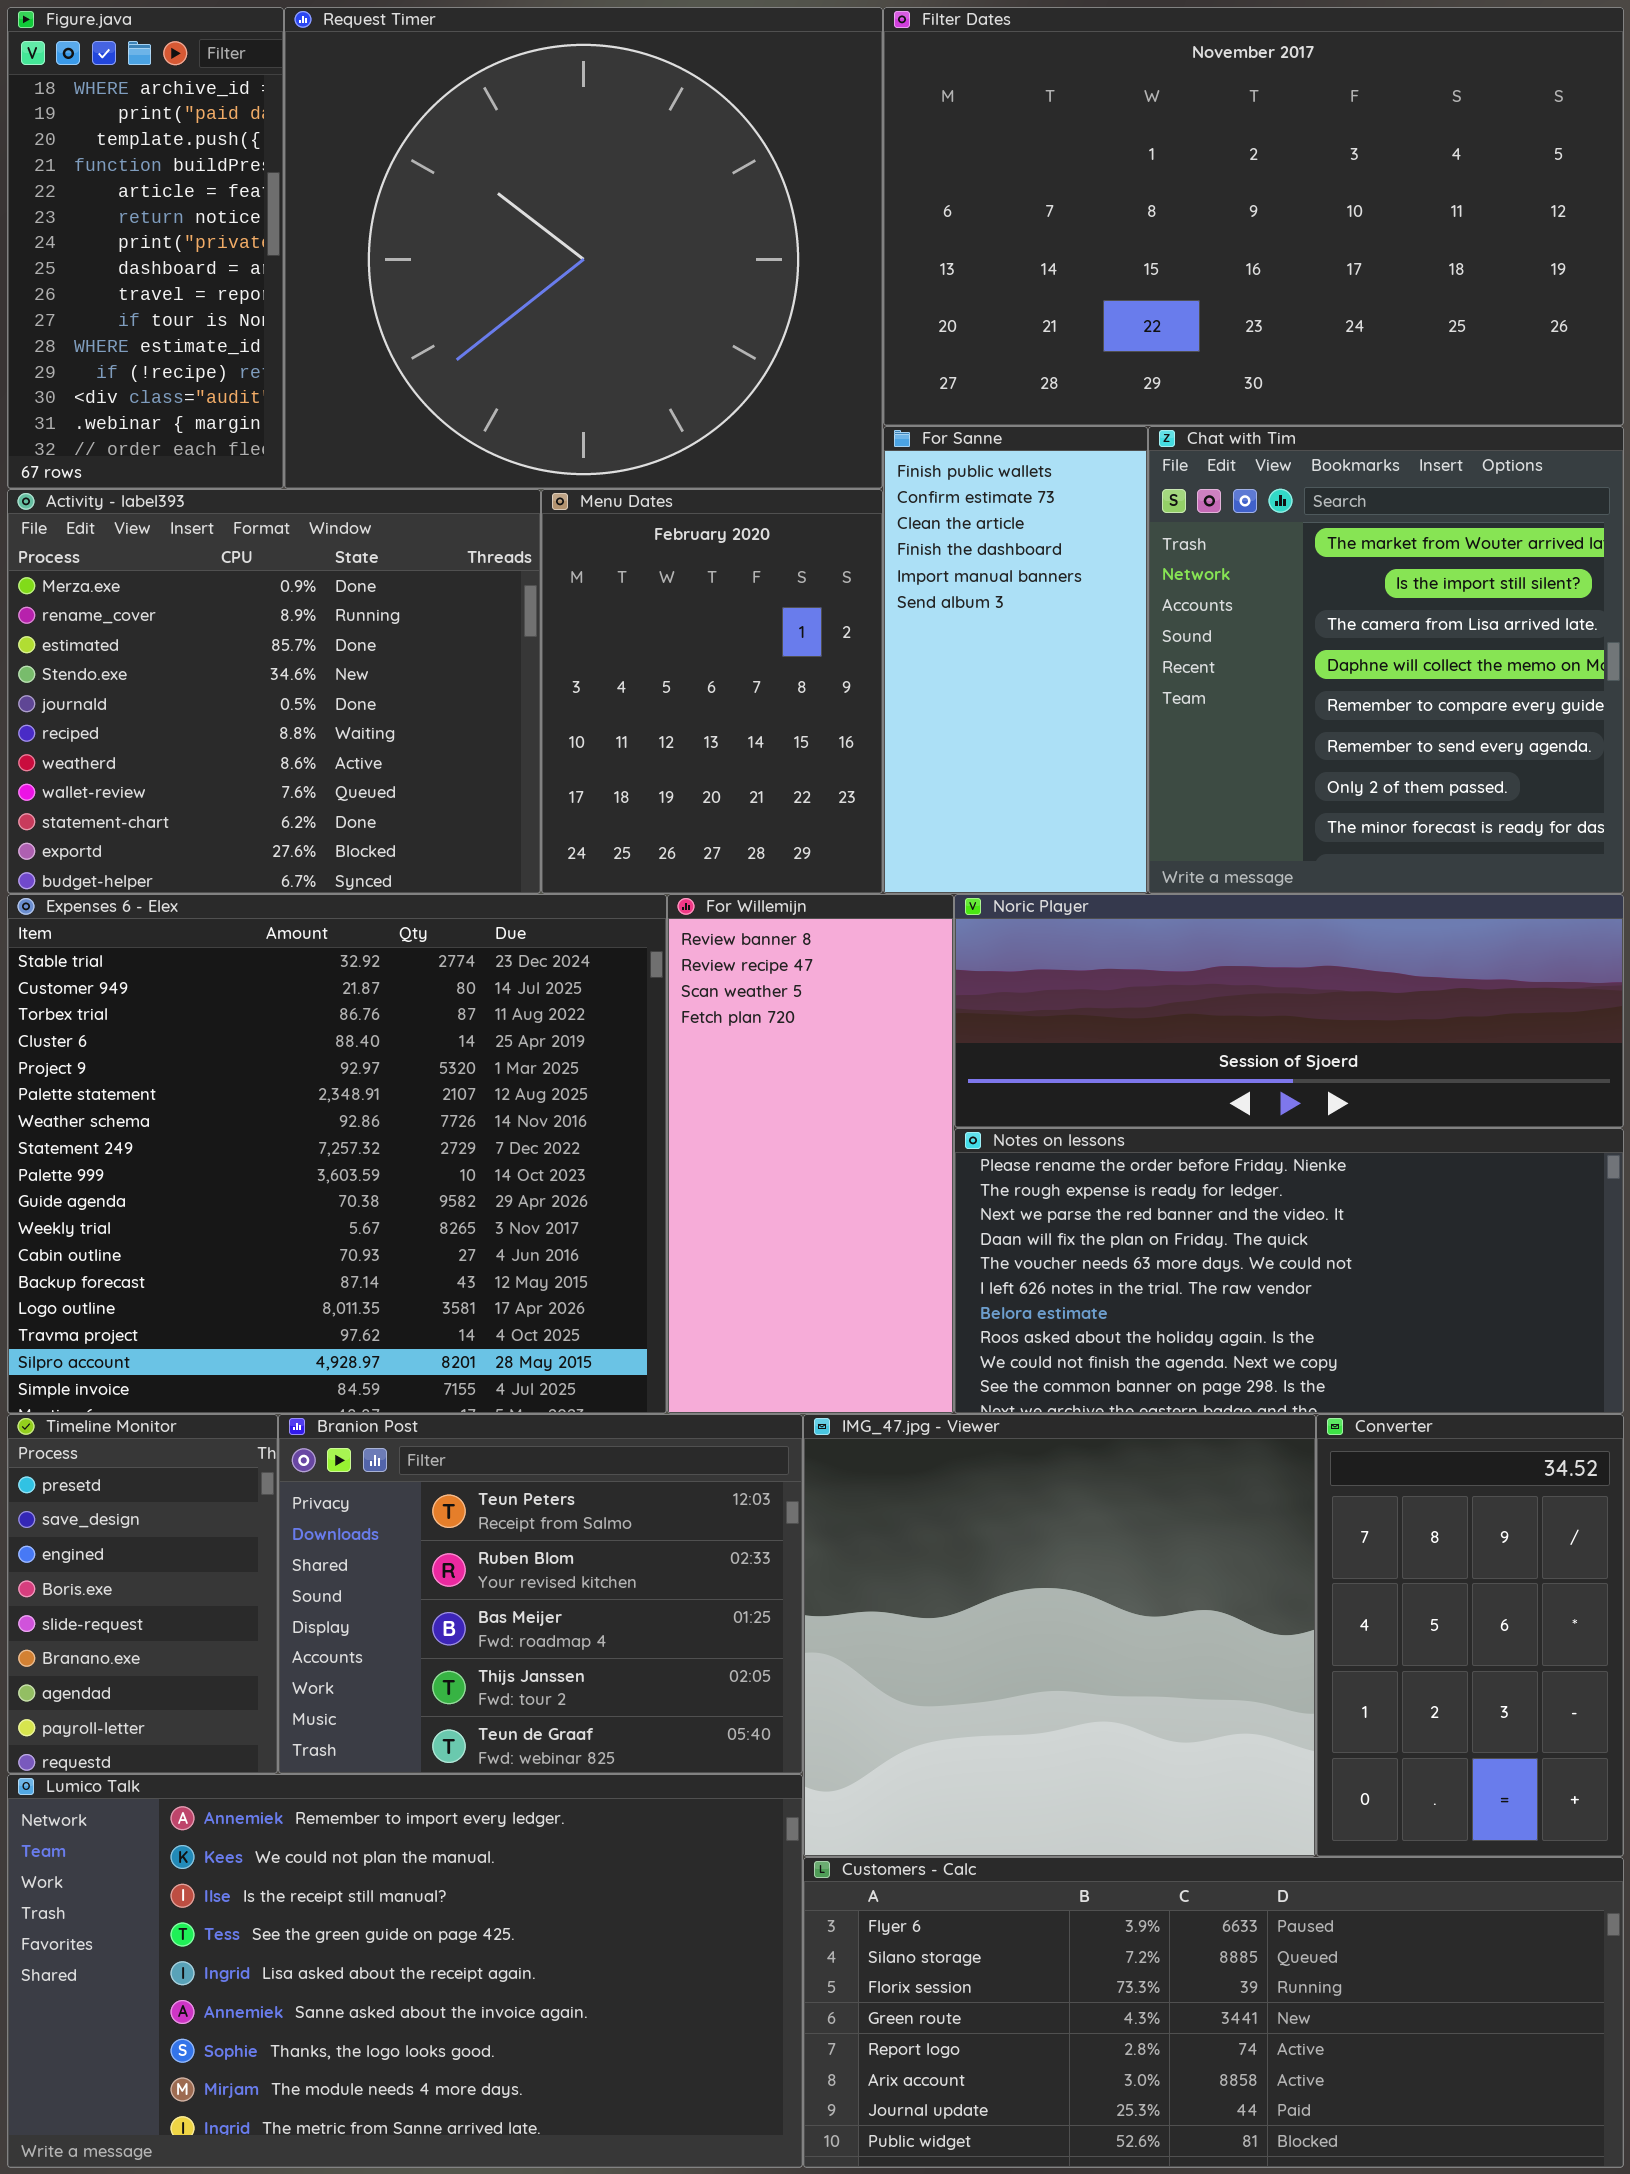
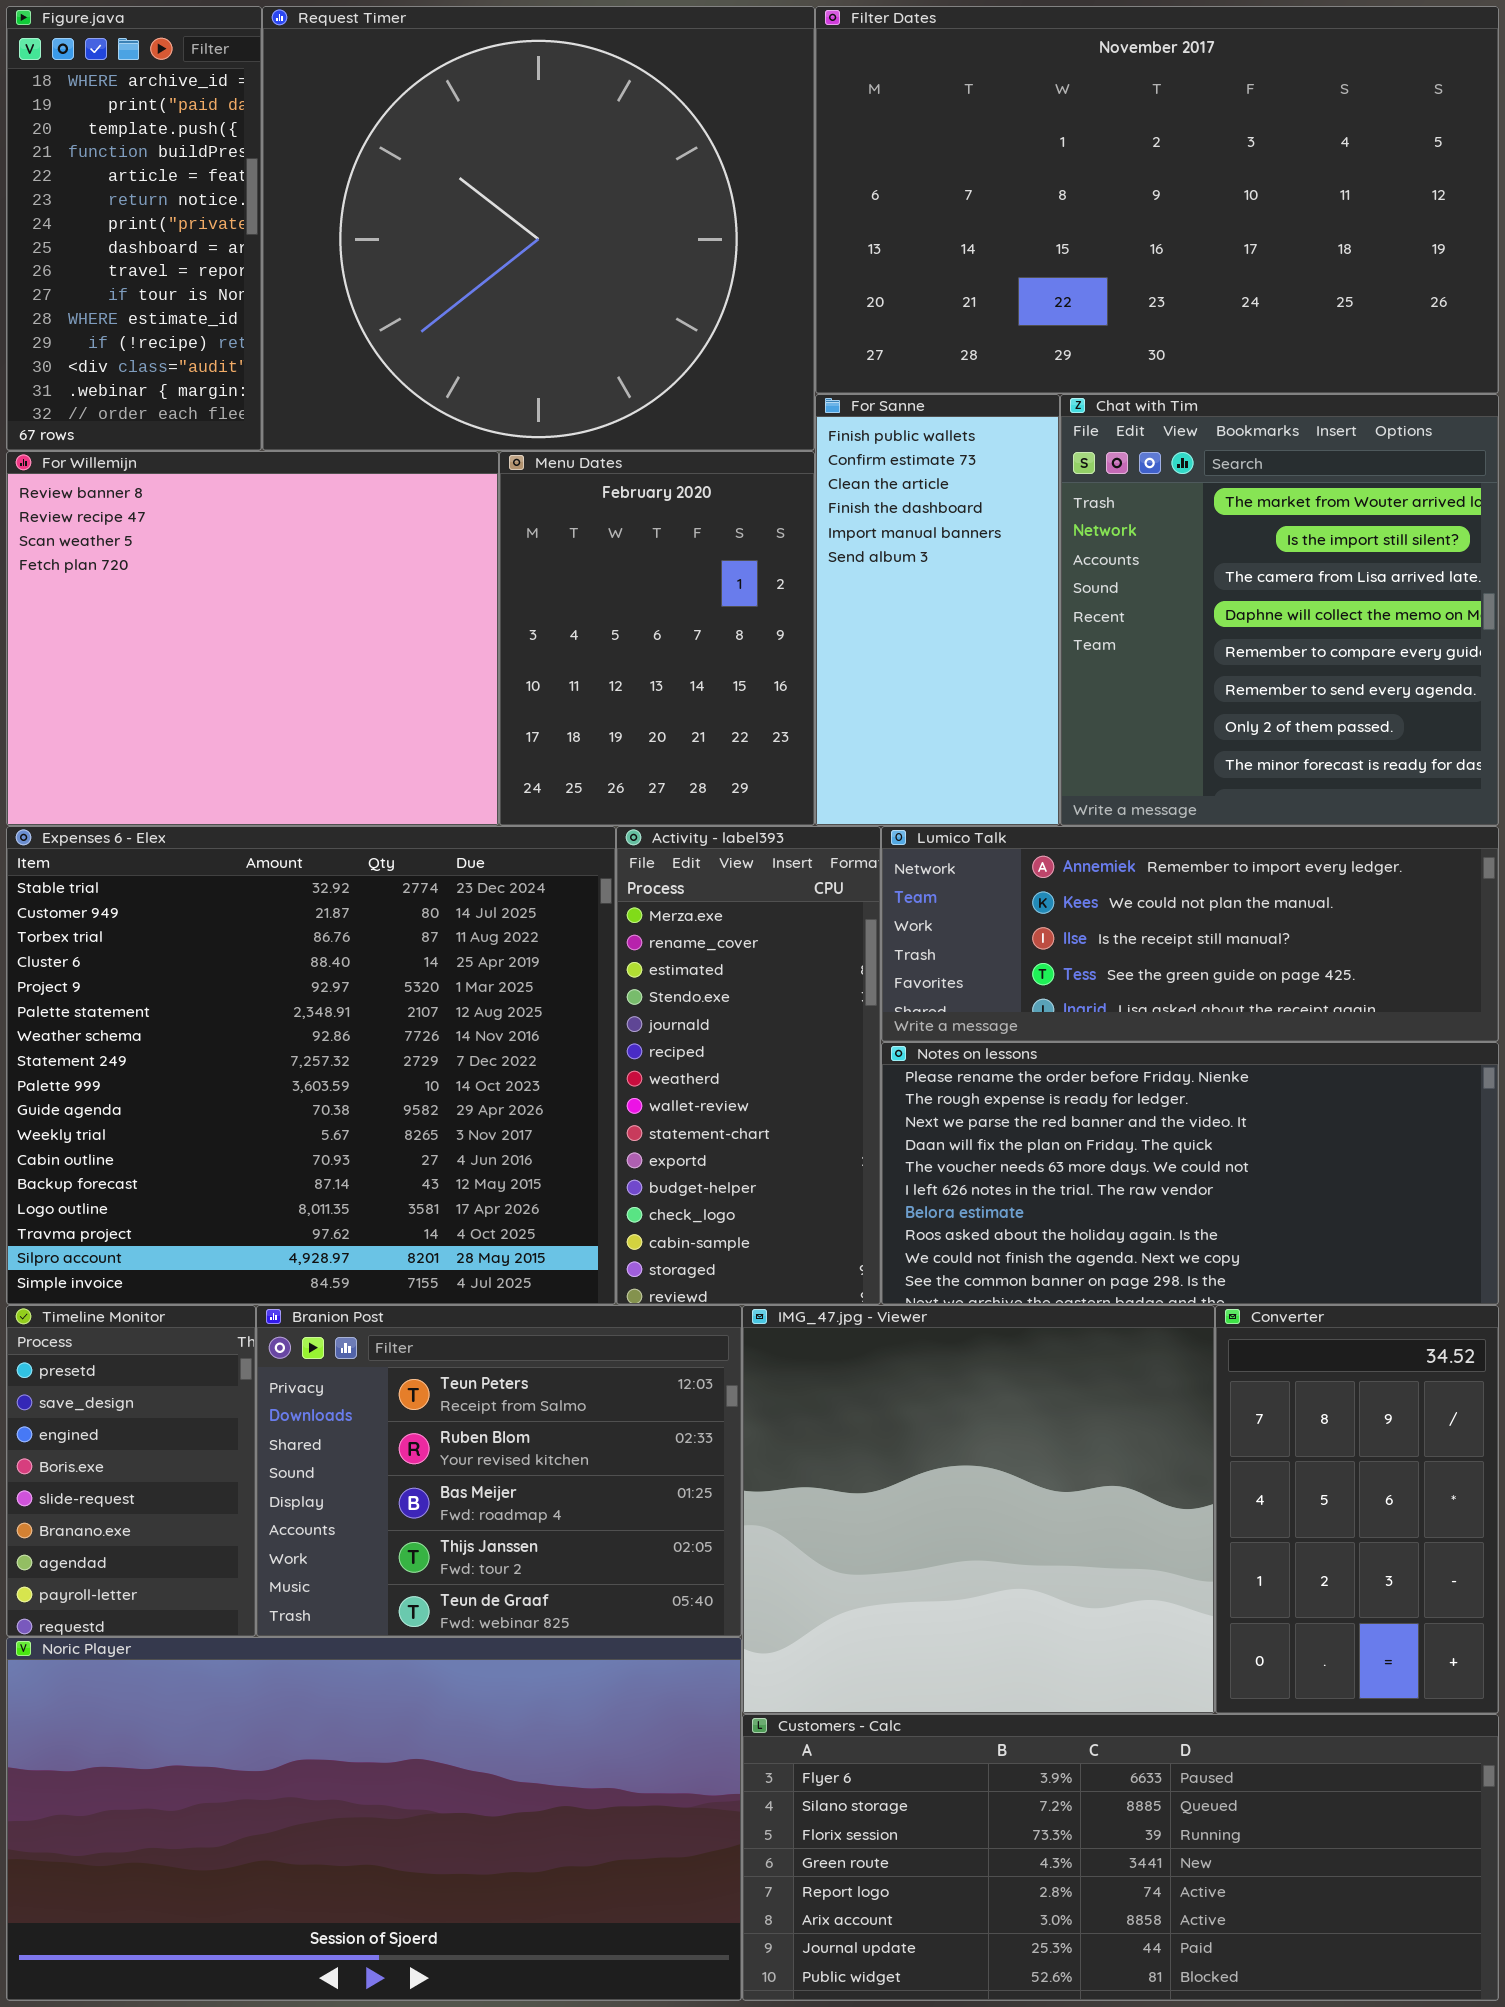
Activity - label393: [7,489,541,894] -> [616,826,881,1305], moved, resized
For Willemijn: [667,894,954,1414] -> [6,451,499,826], moved, resized
Noric Player: [954,894,1624,1128] -> [6,1637,742,2001], moved, resized
Lumico Talk: [7,1774,803,2168] -> [881,826,1499,1042], moved, resized

